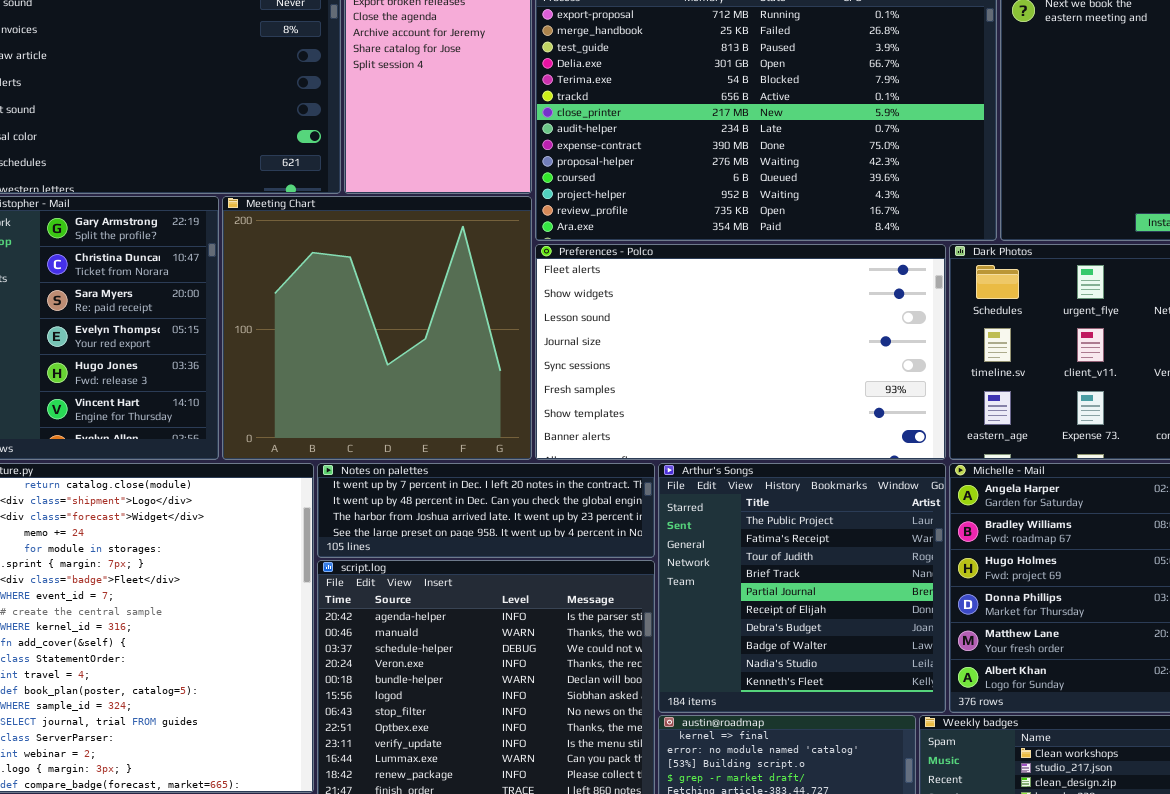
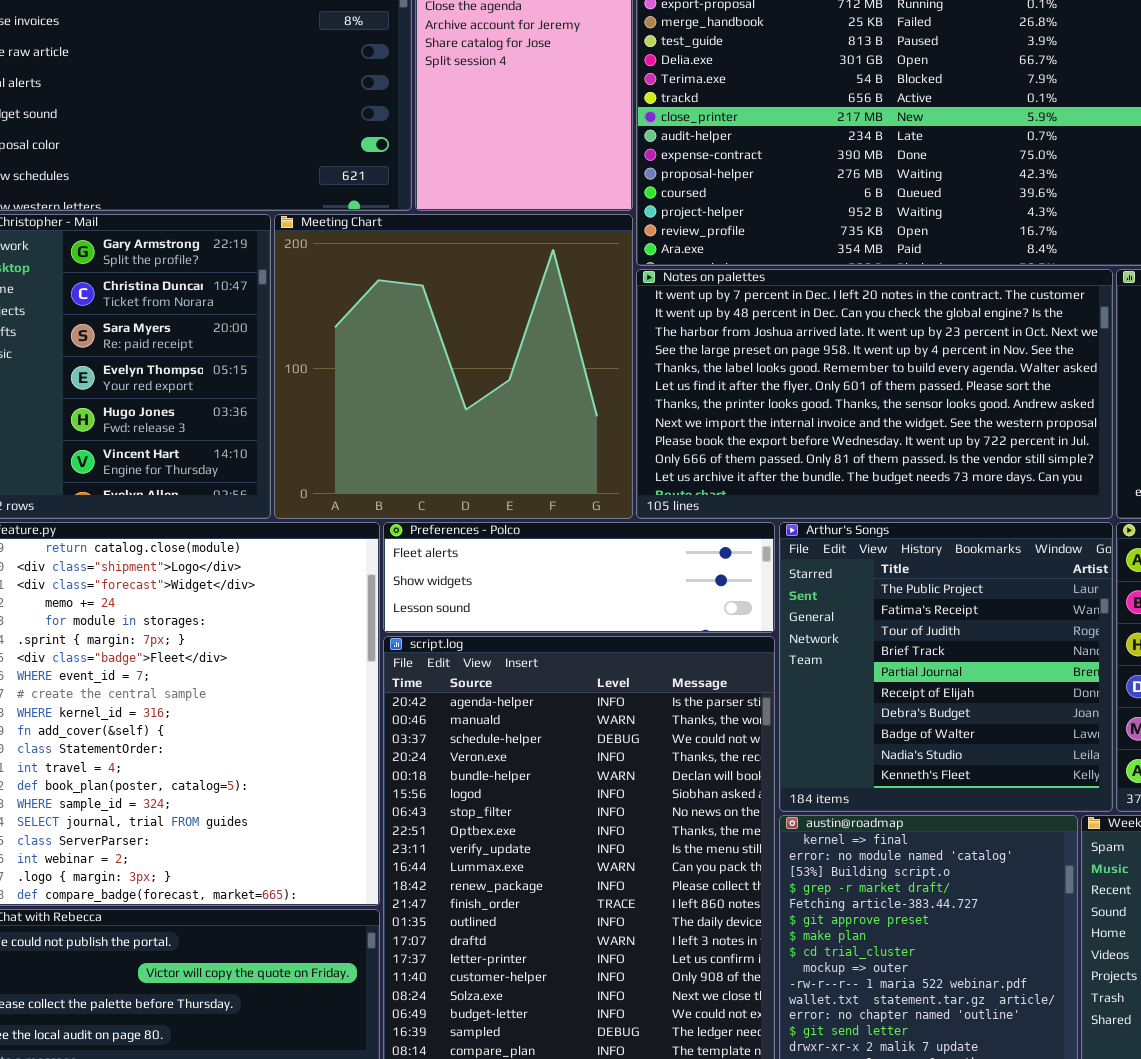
Preferences - Polco: [535,244,946,460] -> [383,522,775,633], moved, resized
Notes on palettes: [317,463,655,558] -> [636,269,1113,519], moved, resized

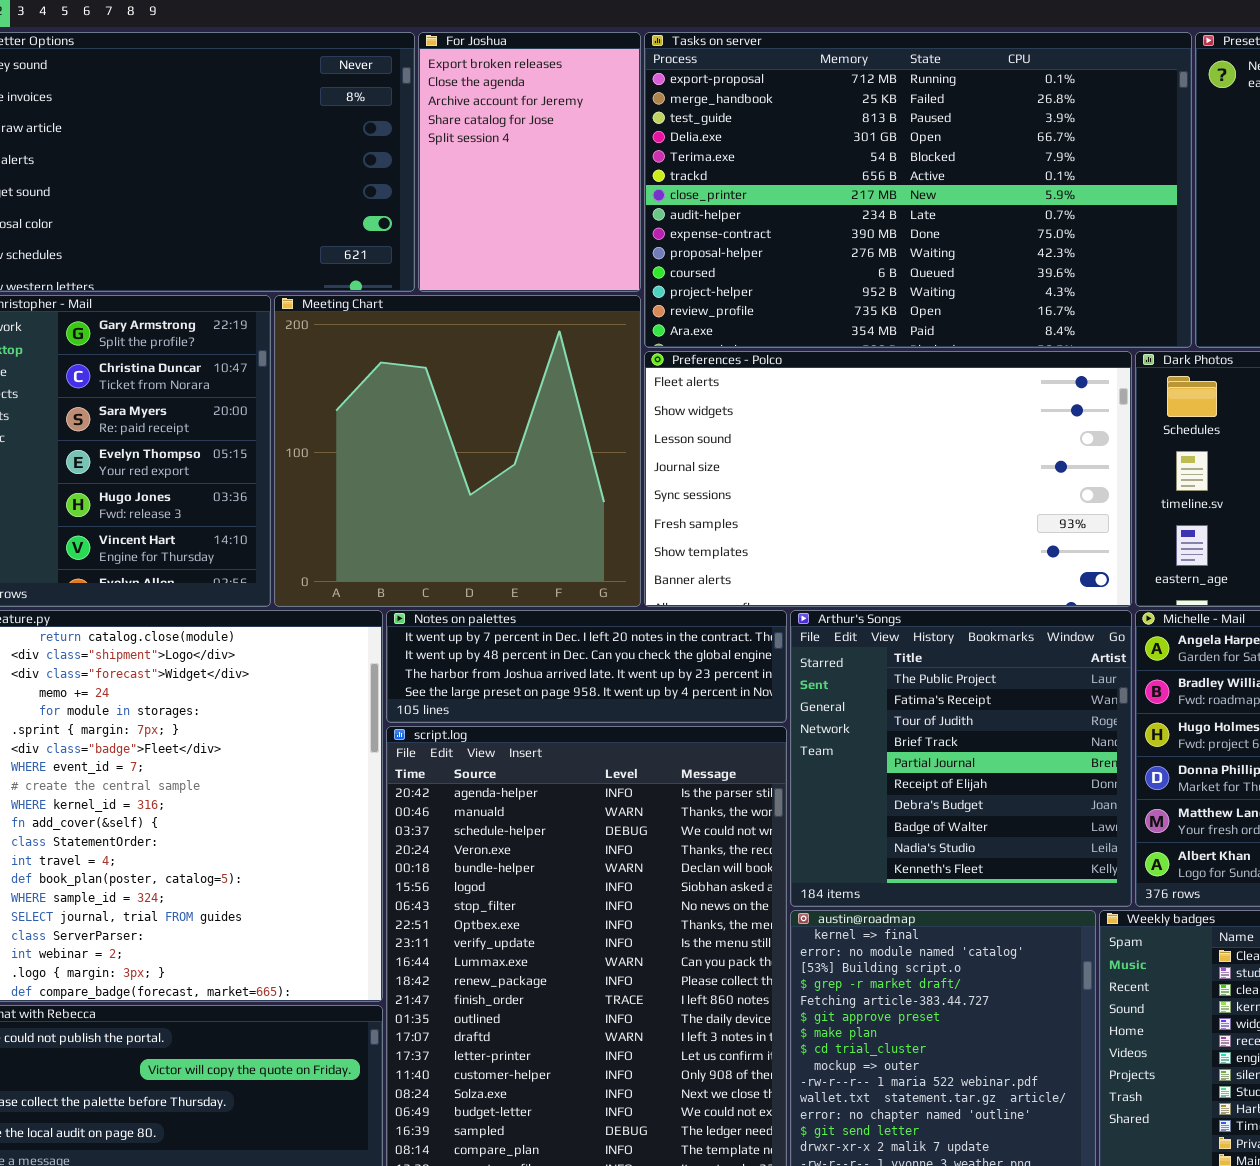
Notes on palettes: [636,269,1113,519] -> [386,610,787,723], moved, resized
Preferences - Polco: [383,522,775,633] -> [644,351,1132,607], moved, resized

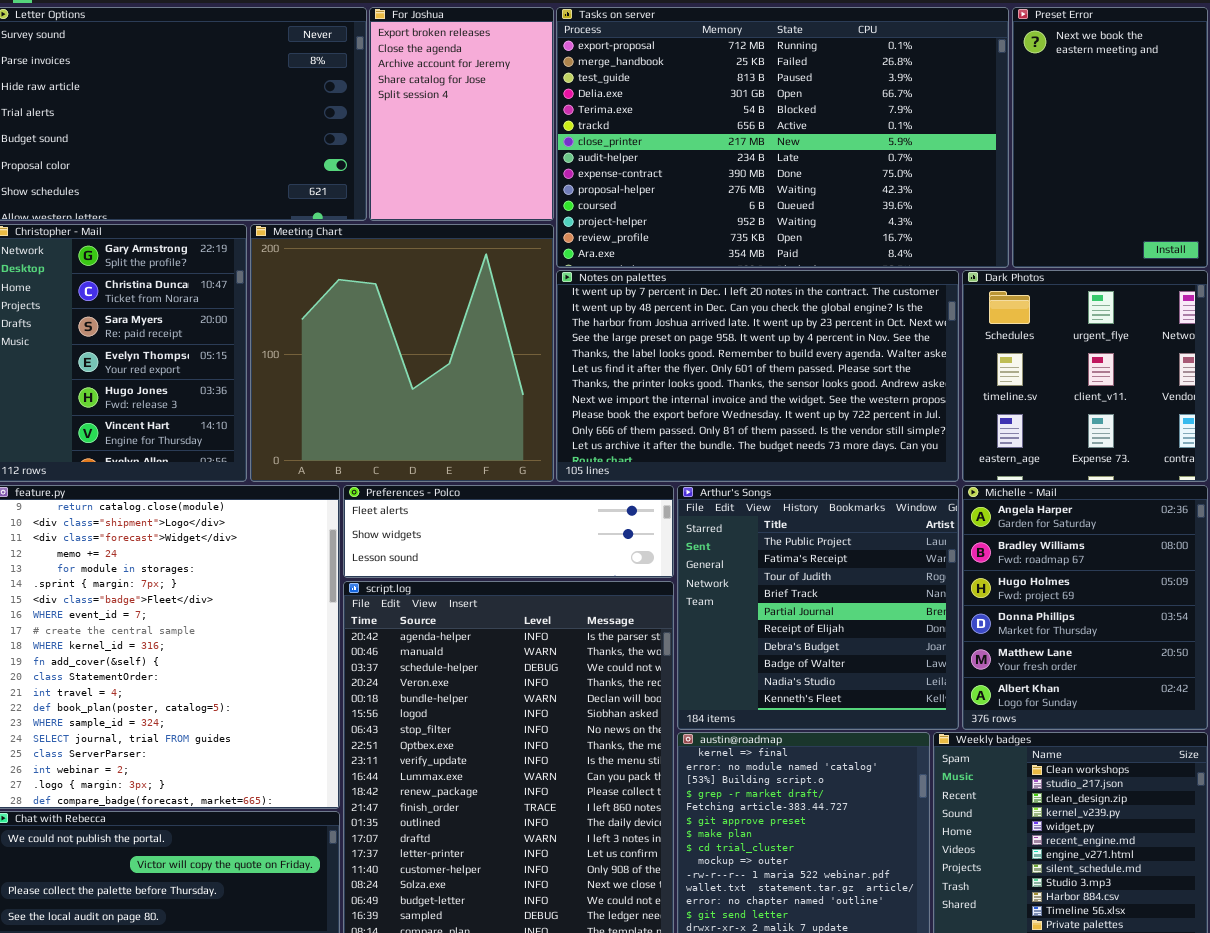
Preferences - Polco: [644,351,1132,607] -> [343,485,674,578], moved, resized
Notes on palettes: [386,610,787,723] -> [556,270,959,482], moved, resized

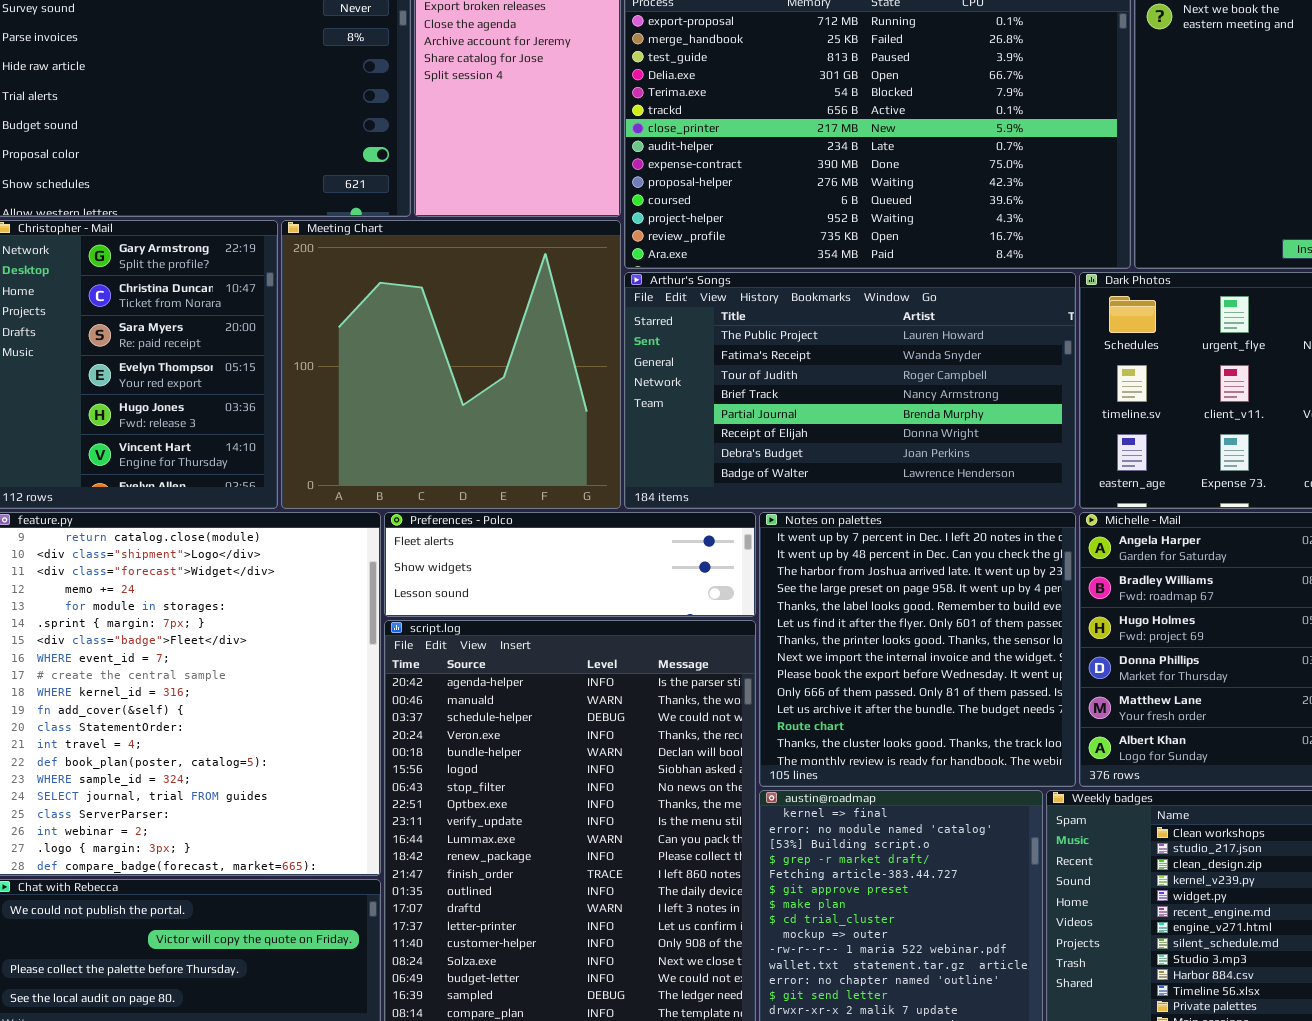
Notes on palettes: [556,270,959,482] -> [759,512,1076,787], moved, resized
Arthur's Songs: [677,485,959,730] -> [624,272,1076,509], moved, resized

